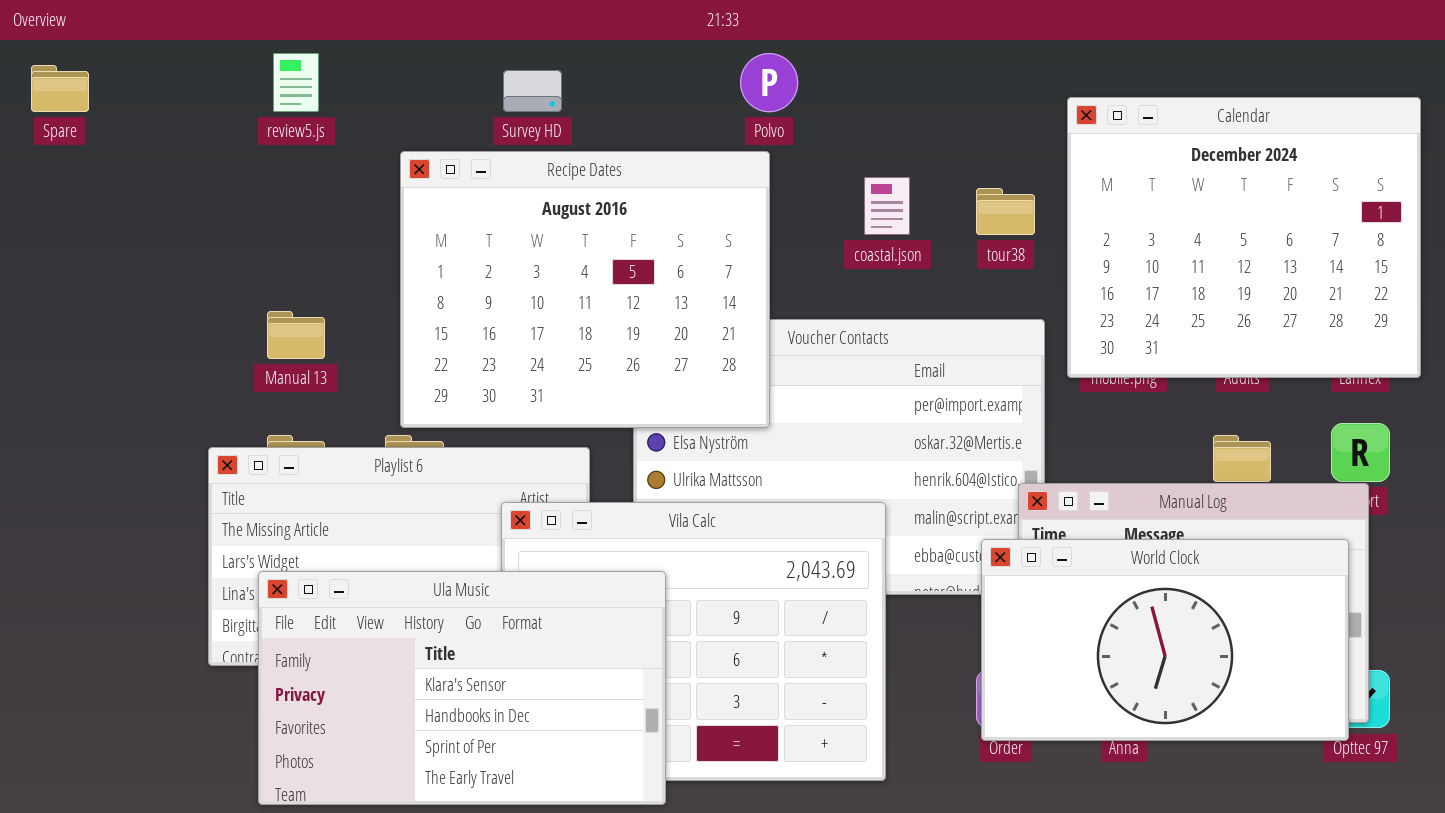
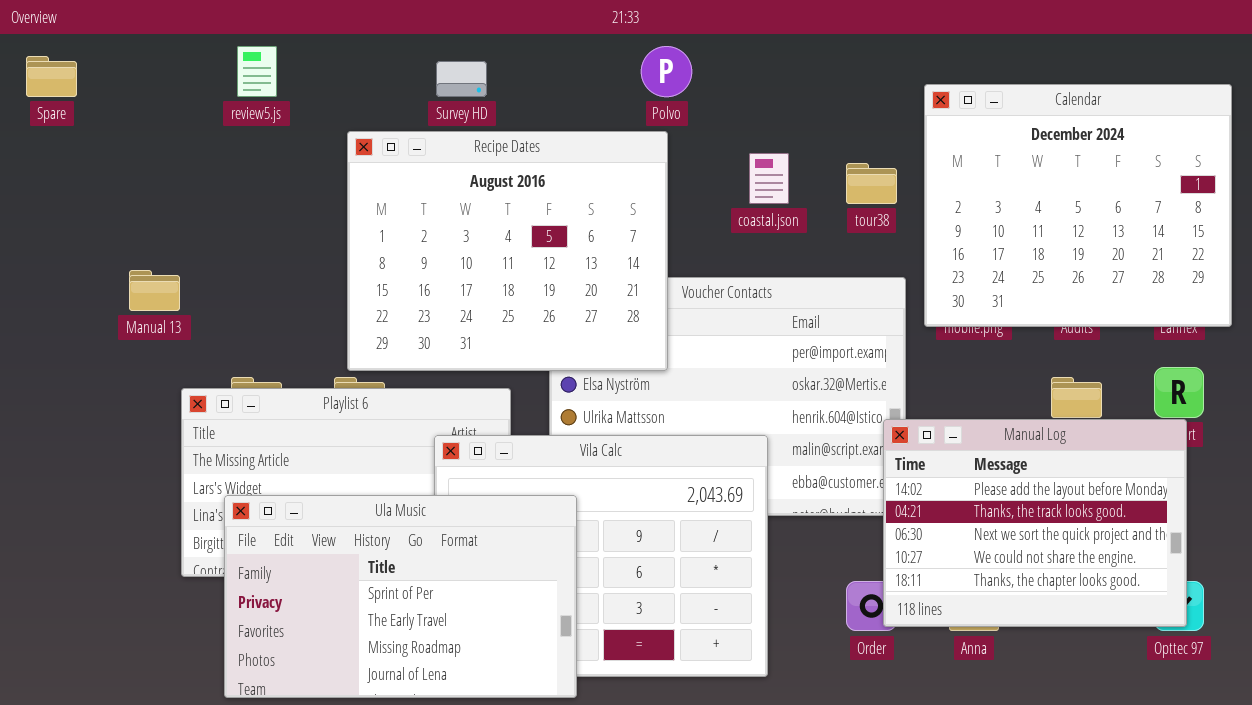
Manual 13: [267,311,325,359] -> [129,270,180,311], moved
World Clock: [981,539,1349,741] -> none, closed
Ula Music: [258,571,666,805] -> [224,495,577,698], scrolled down 2 rows

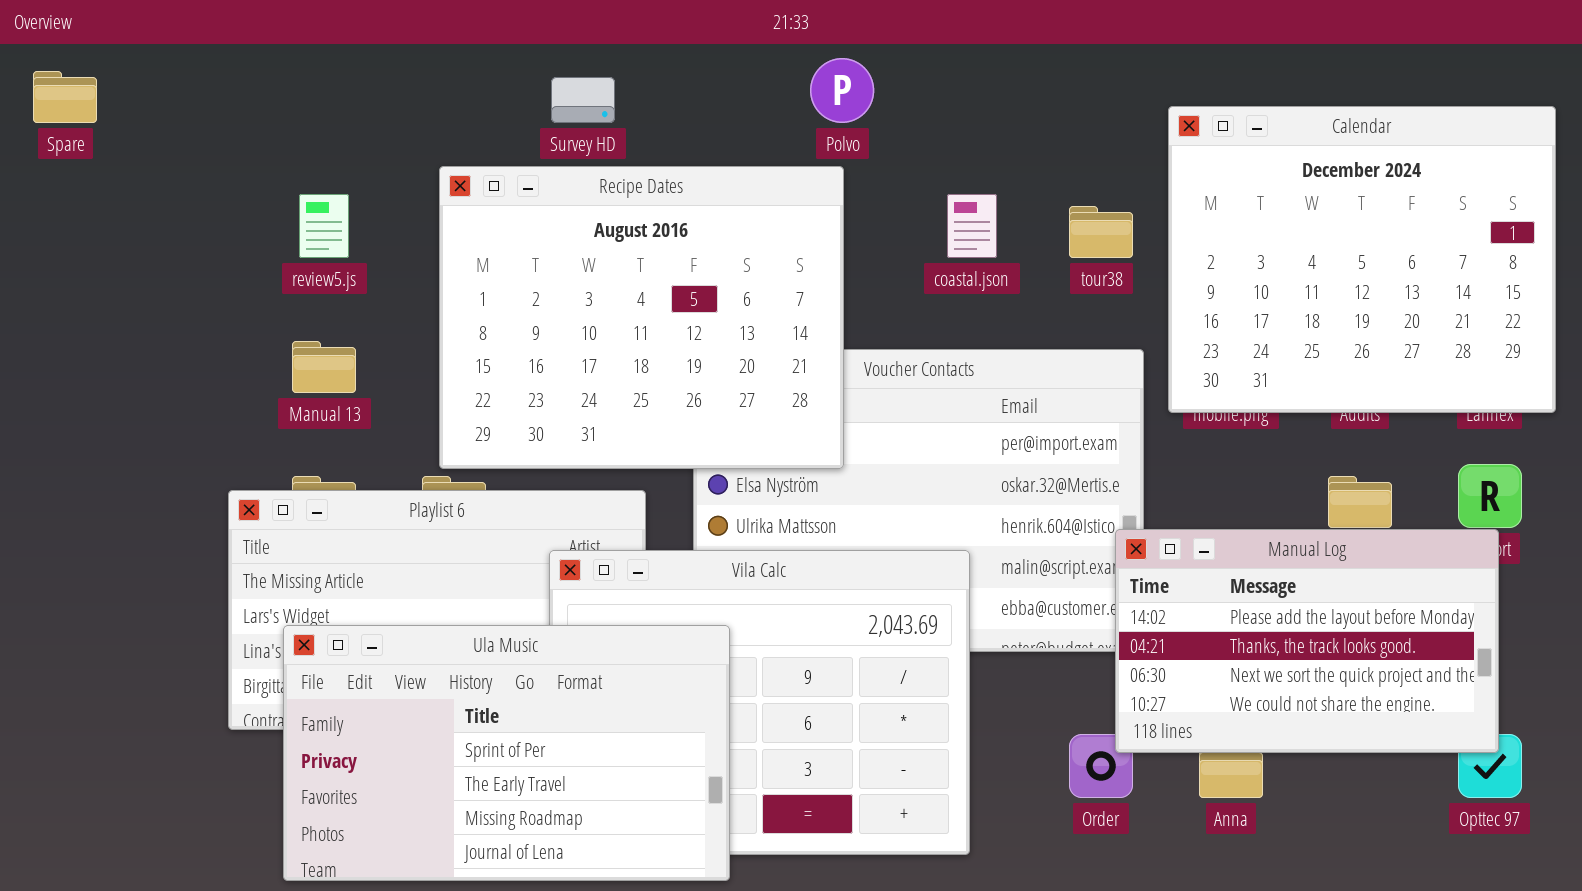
review5.js: [237,46,277,97] -> [299,194,349,258], moved
Manual 13: [129,270,180,311] -> [292,341,356,393], moved
Manual Log: [883,419,1187,627] -> [1115,529,1499,753], resized

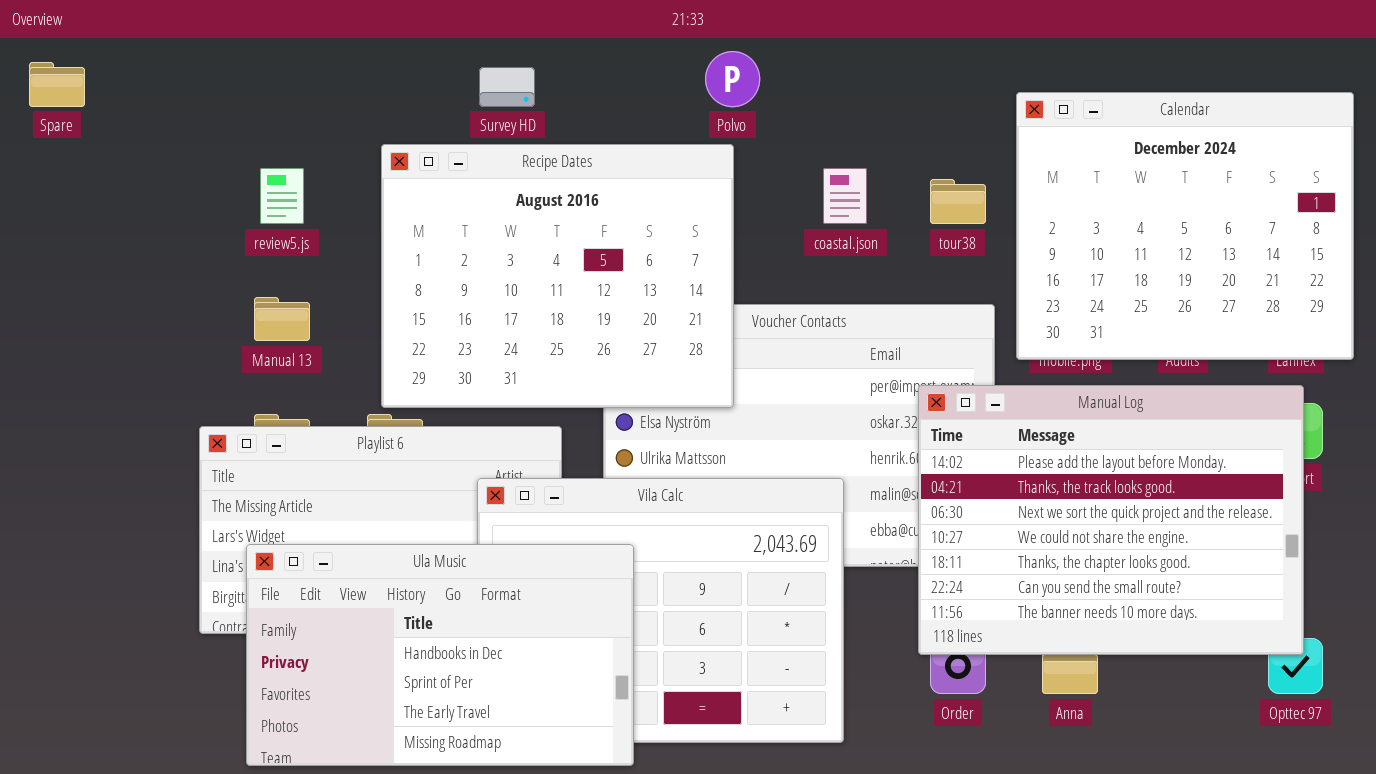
Manual Log: [1115,529,1499,753] -> [918,385,1304,655], resized
Ula Music: [283,625,730,881] -> [246,544,634,766], scrolled up 1 row

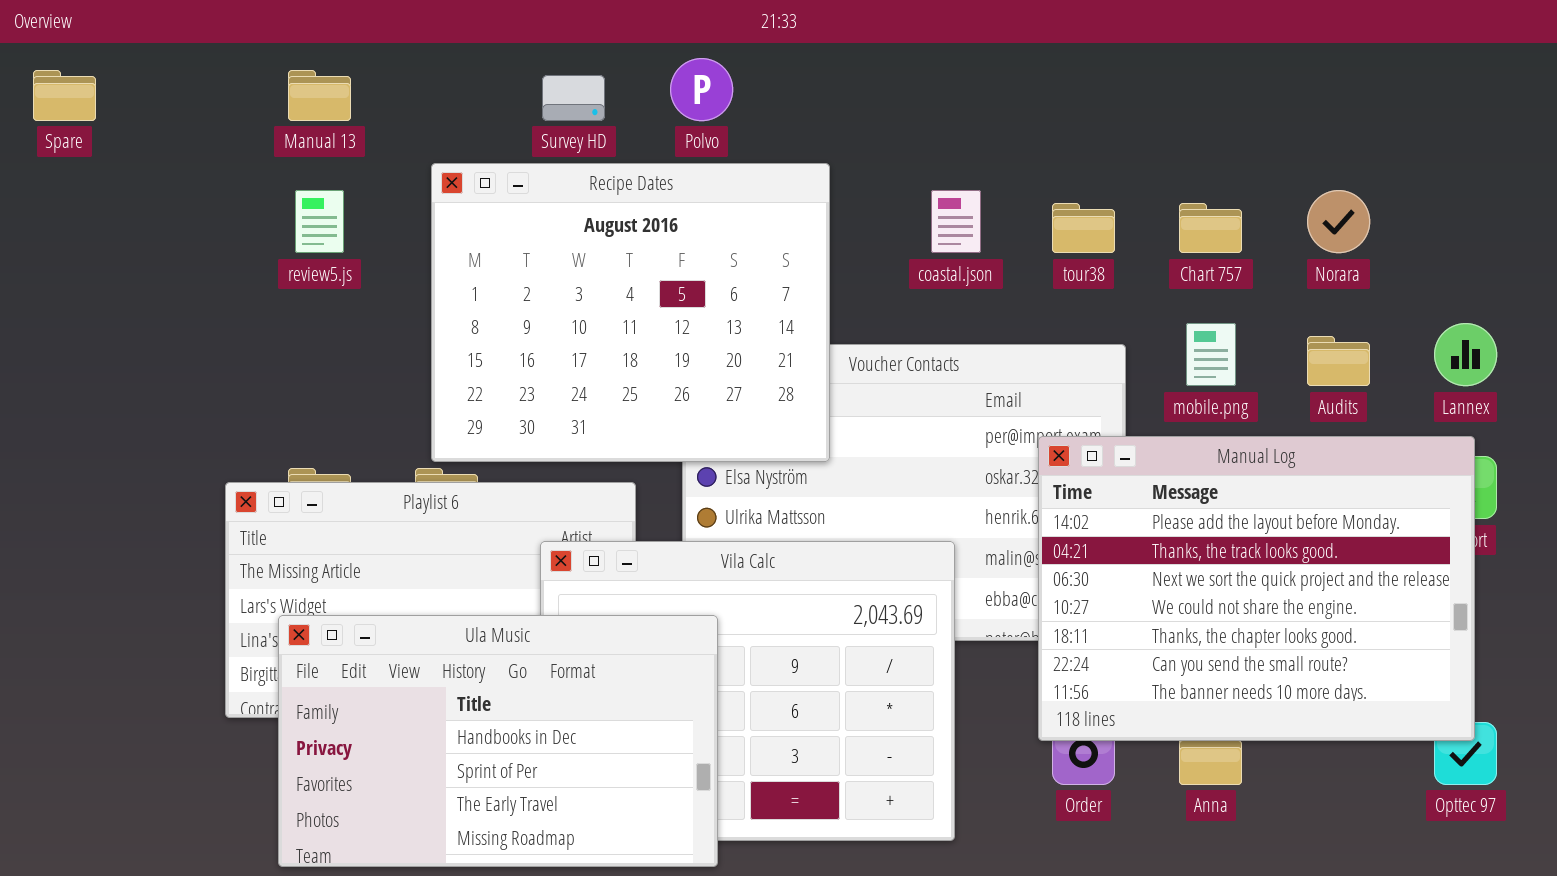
Polvo: [705,51,760,107] -> [670,58,733,121], moved
Calendar: [1016,92,1354,360] -> none, closed
Manual 13: [254,297,310,341] -> [288,70,351,121], moved

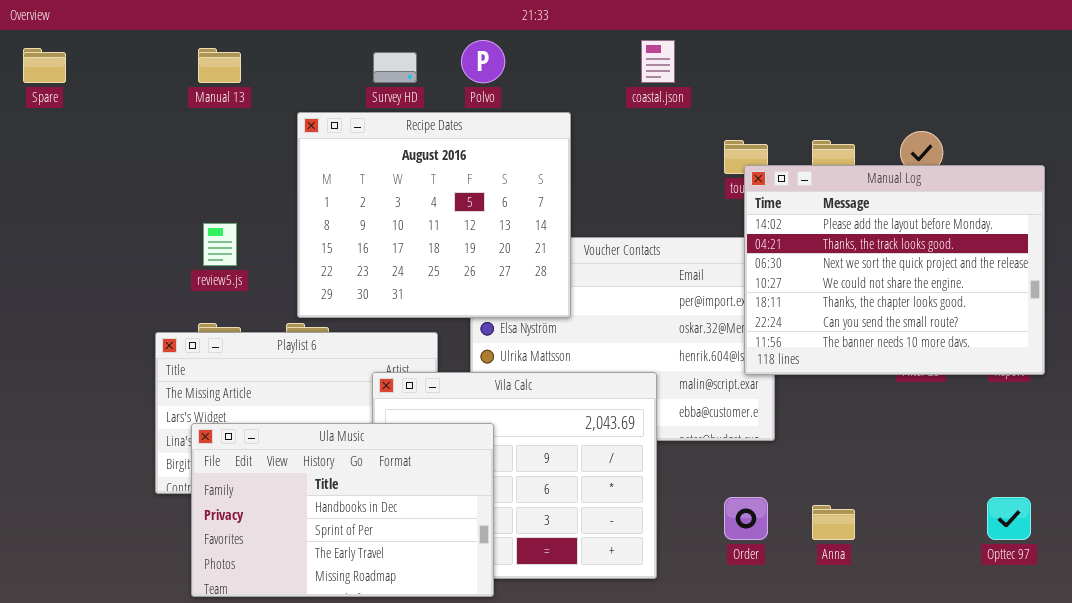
review5.js: [295,190,344,253] -> [203,223,237,266], moved
coastal.json: [931,190,981,253] -> [641,40,675,83], moved
Manual Log: [1038,436,1475,741] -> [744,165,1045,375], moved

